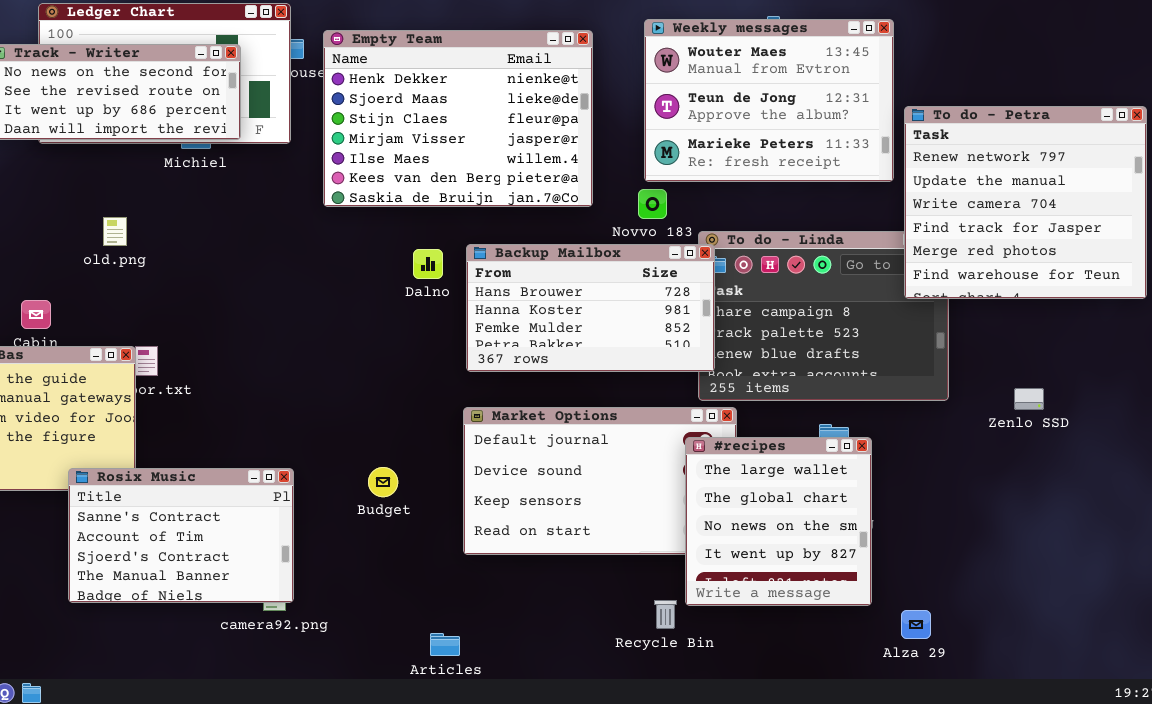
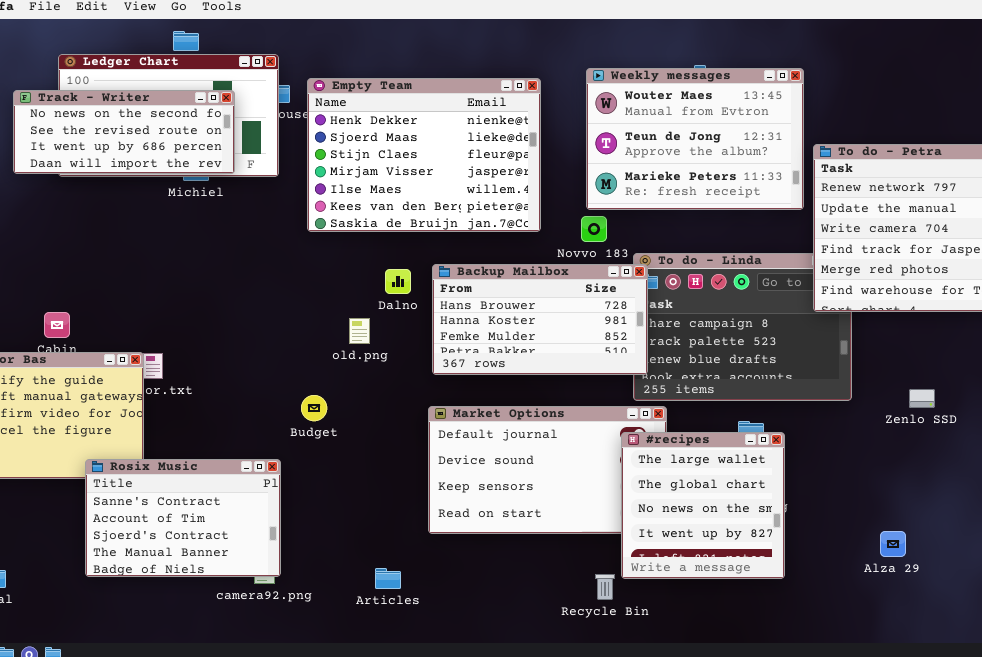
old.png: [103,217,127,246] -> [349,318,370,344], moved
Budget: [368,467,398,497] -> [301,395,327,421], moved
Alza 29: [901,610,931,639] -> [880,531,906,557], moved
Articles: [430,633,460,656] -> [375,568,401,589], moved

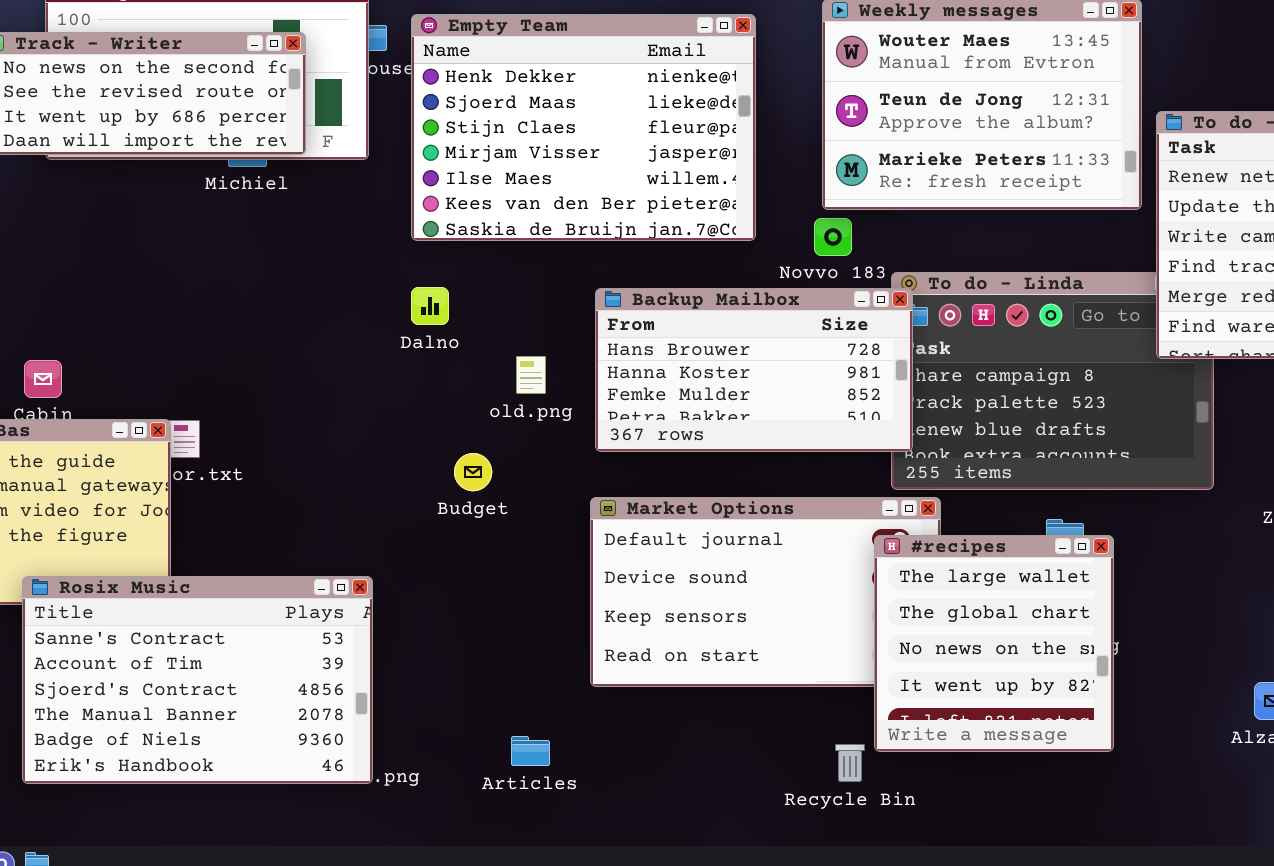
Dalno: [385,269,411,294] -> [411,287,449,325], moved
old.png: [349,318,370,344] -> [516,356,546,394], moved
Budget: [301,395,327,421] -> [454,453,492,491], moved
Rosix Music: [85,459,281,577] -> [22,576,373,784], resized

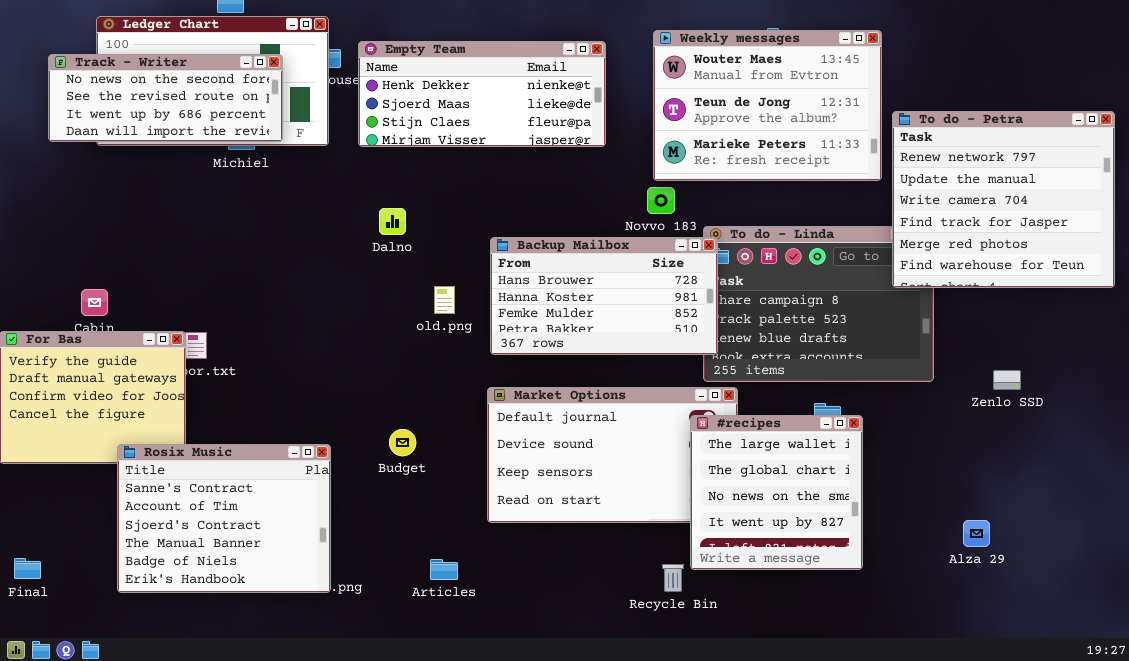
Empty Team: [411,14,756,241] -> [358,41,606,147], resized
Dalno: [411,287,449,325] -> [379,208,406,235], moved
Budget: [454,453,492,491] -> [389,429,416,456], moved
Rosix Music: [22,576,373,784] -> [117,444,331,593], resized

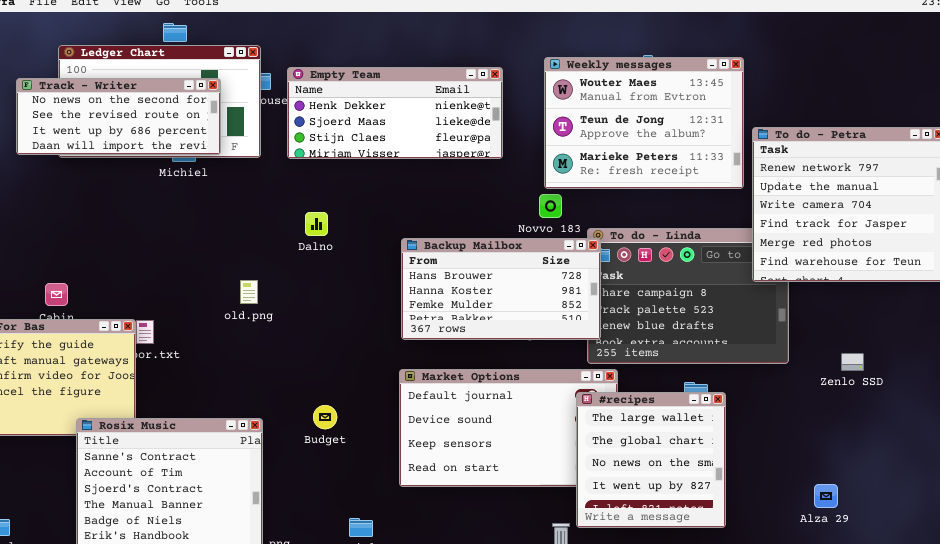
old.png: [434,286,455,314] -> [240,280,258,304], moved

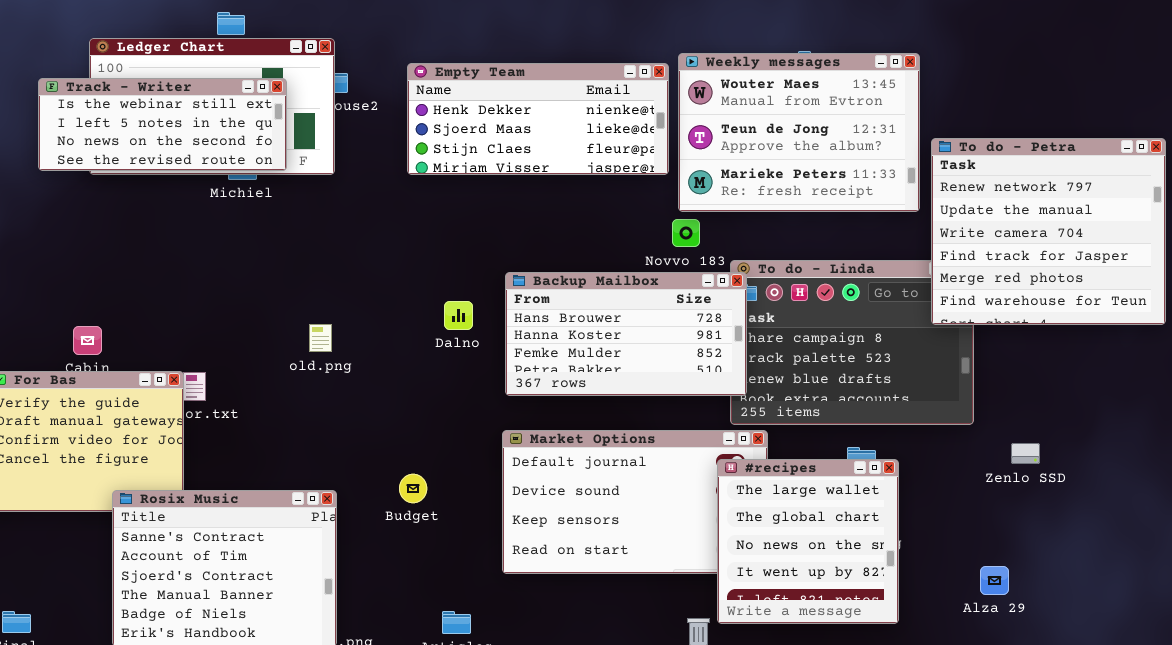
Empty Team: [287,67,503,159] -> [407,63,669,175], moved
Track - Writer: [16,78,221,155] -> [38,78,287,171], scrolled up 2 rows
Dalno: [305,212,328,236] -> [444,301,473,330], moved
Zenlo SSD: [841,353,864,371] -> [1011,443,1040,464], moved
Alza 29: [814,484,838,508] -> [980,566,1009,595], moved

